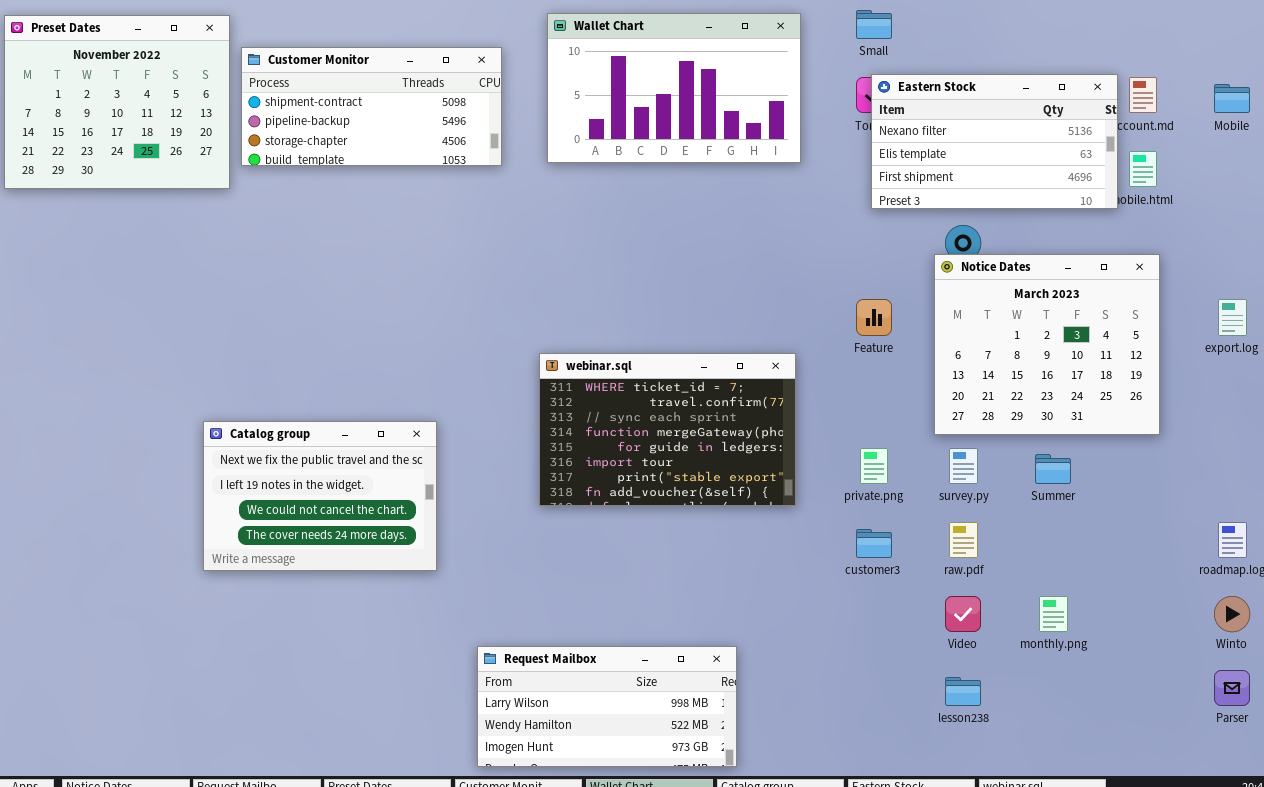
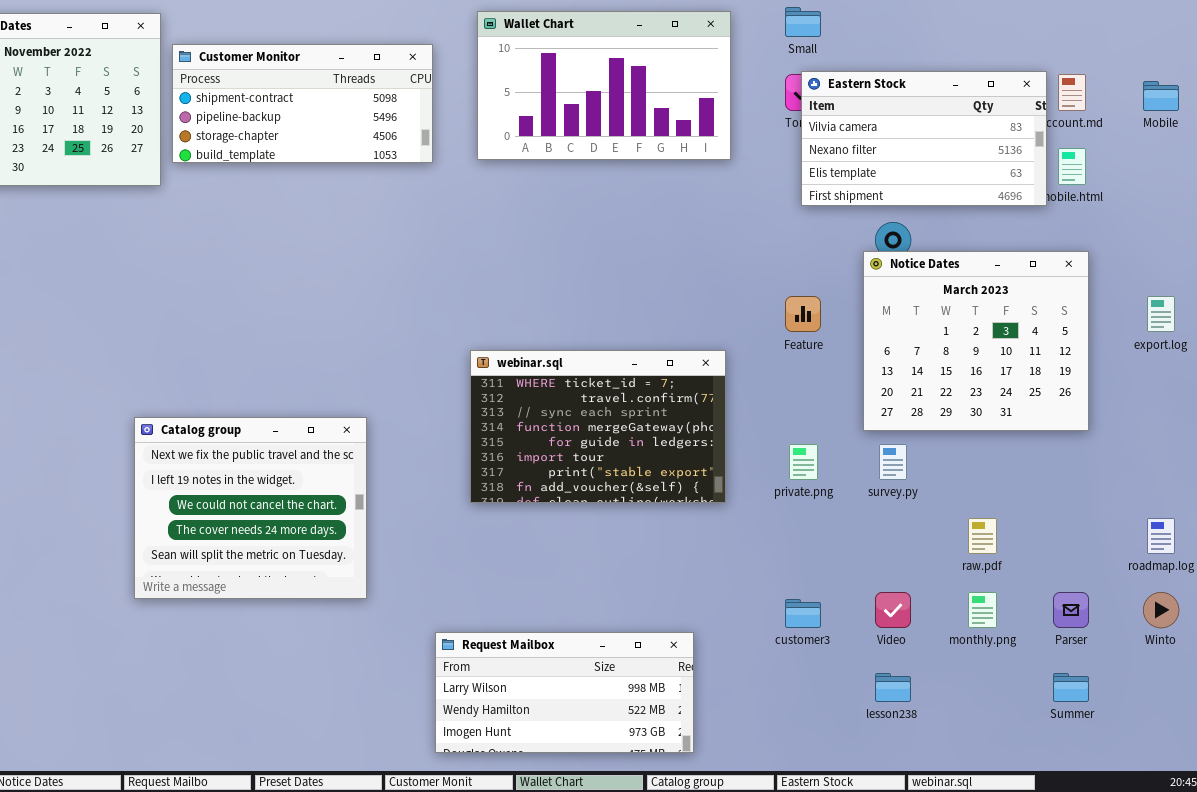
Eastern Stock: [871,74,1118,209] -> [801,71,1047,206], scrolled up 1 row
Catalog group: [203,421,437,571] -> [134,417,367,599], resized
Summer: [1035,454,1071,484] -> [1053,673,1089,702], moved
raw.pdf: [949,522,978,558] -> [968,518,997,554], moved
customer3: [856,529,892,558] -> [785,599,821,628], moved
Request Mailbox: [477,646,737,767] -> [435,632,694,753], moved
Parser: [1214,670,1250,706] -> [1053,592,1089,628], moved

